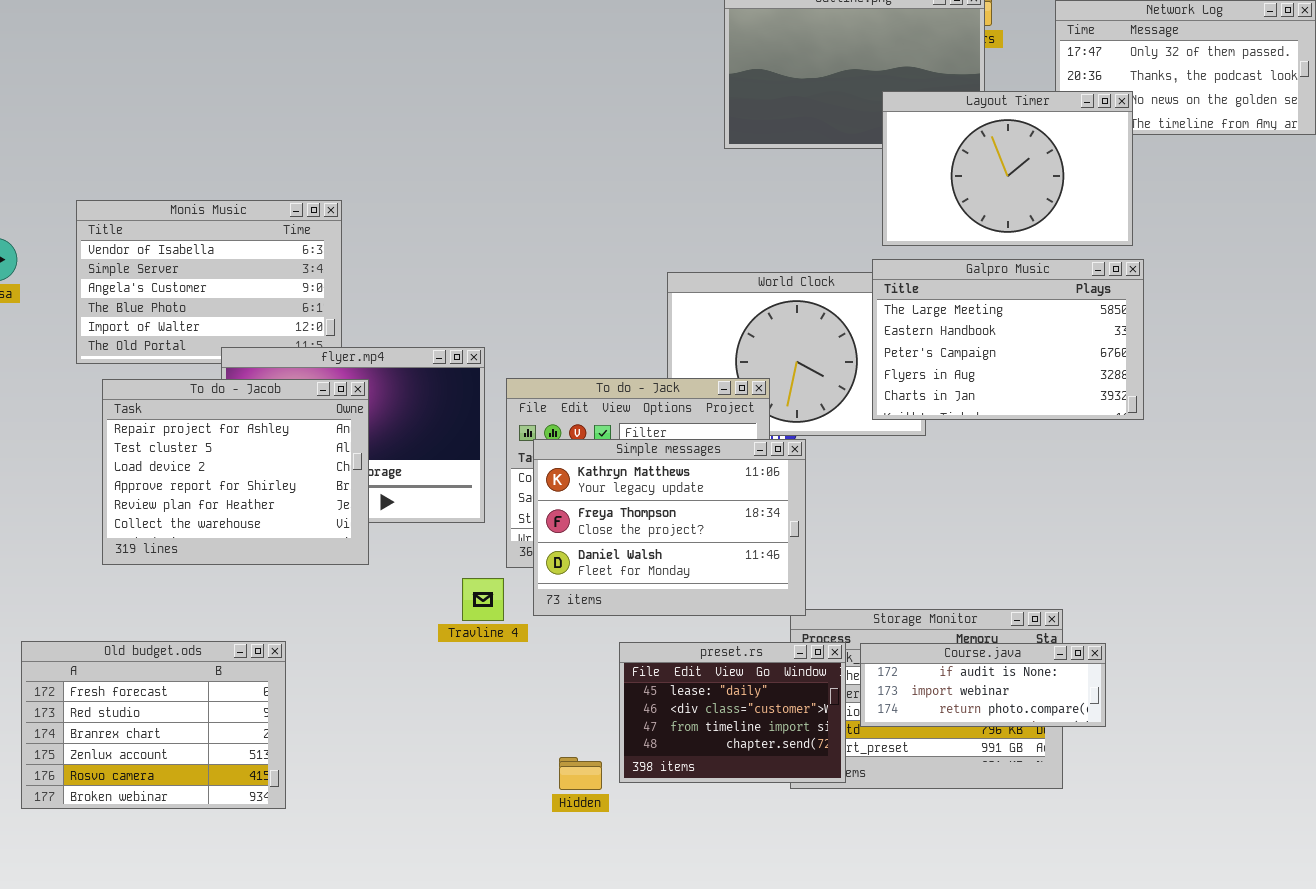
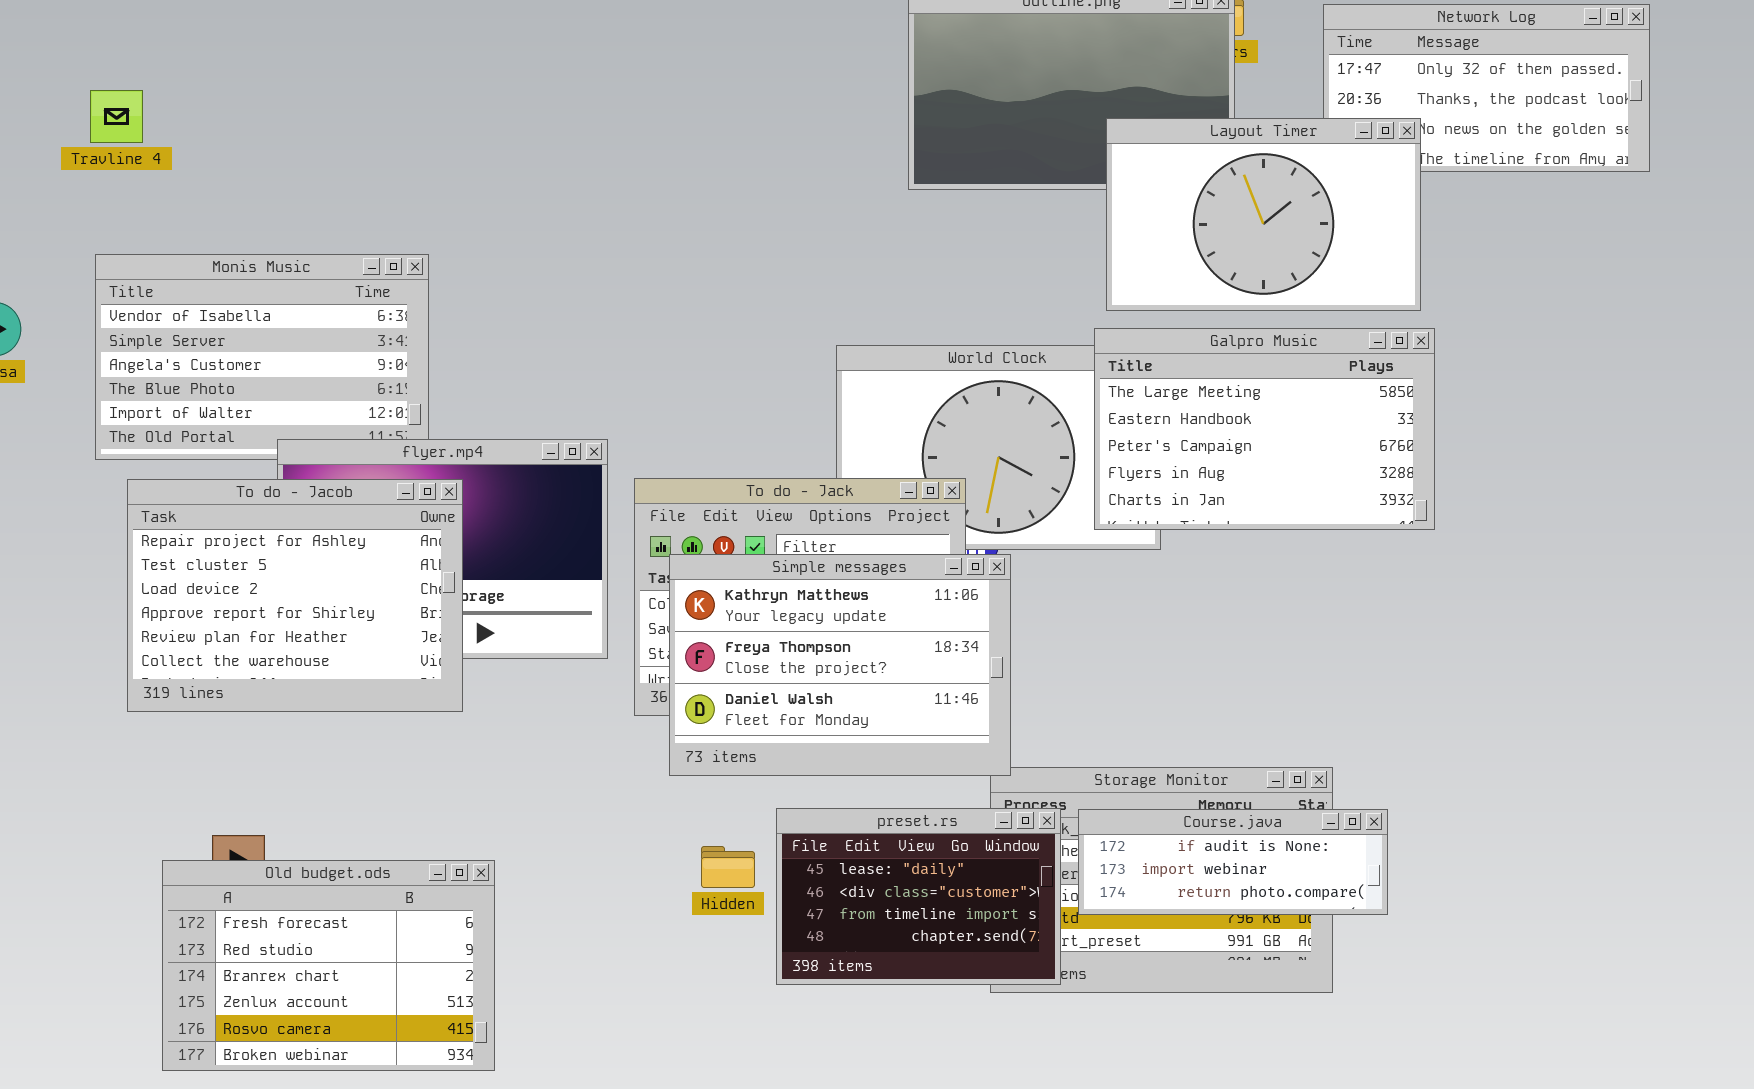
Travline 4: [462,578,504,621] -> [90,90,143,143], moved
Old budget.ods: [21,641,286,809] -> [162,860,495,1071], moved
Hidden: [559,757,602,790] -> [701,846,755,888], moved

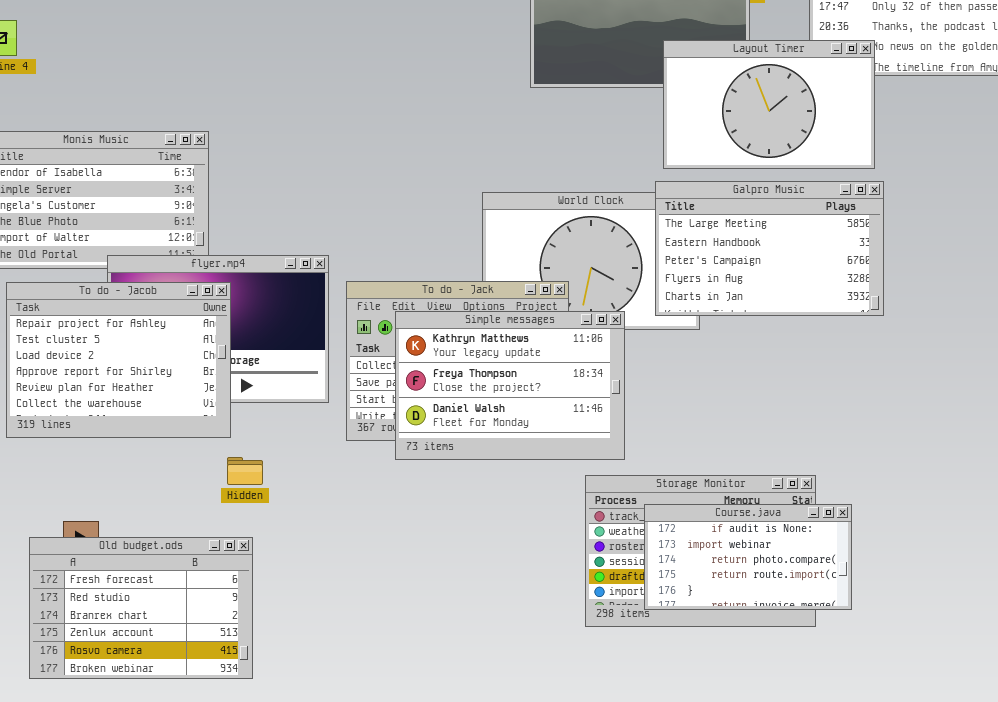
Simple messages: [669,554,1011,776] -> [395,311,625,460], moved
preset.rs: [776,808,1061,985] -> none, closed
Course.java: [1078,809,1388,915] -> [644,504,852,610], resized
Hidden: [701,846,755,888] -> [227,457,263,485], moved

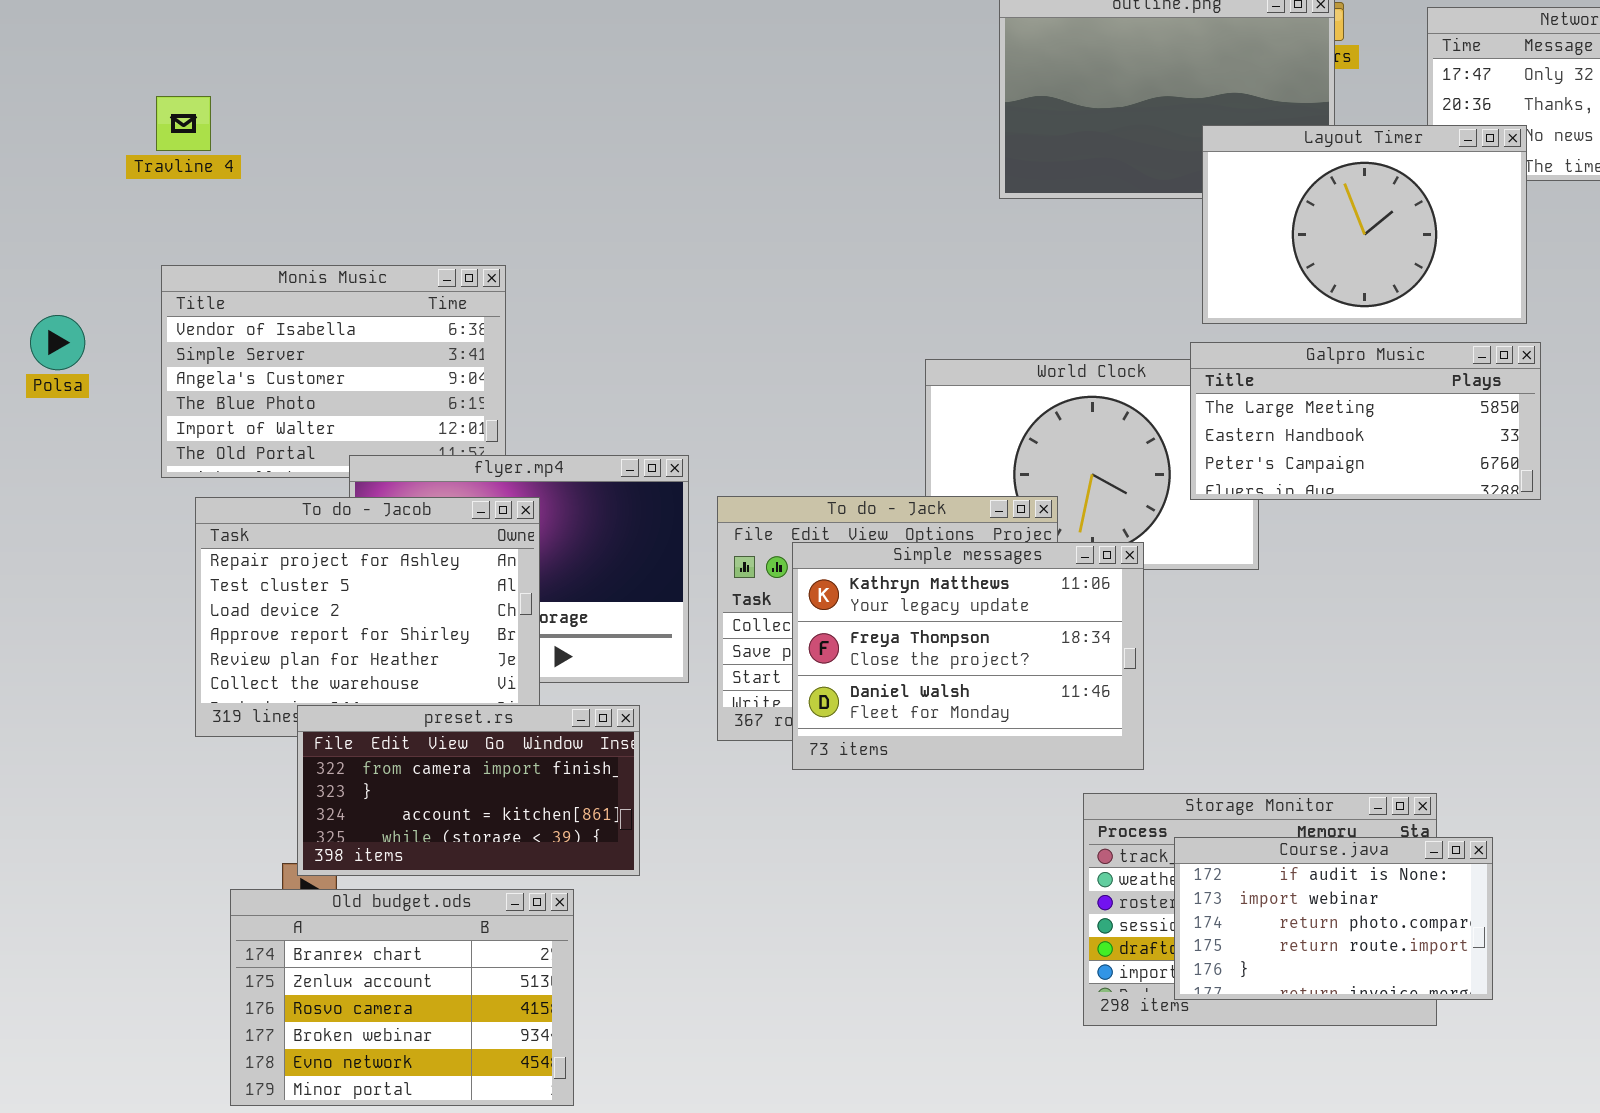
Galpro Music: [655,181,884,316] -> [1190,342,1541,500], resized
preset.rs: none -> [297,705,640,876], opened
Old budget.ods: [29,537,253,679] -> [230,889,574,1106], scrolled down 2 rows

